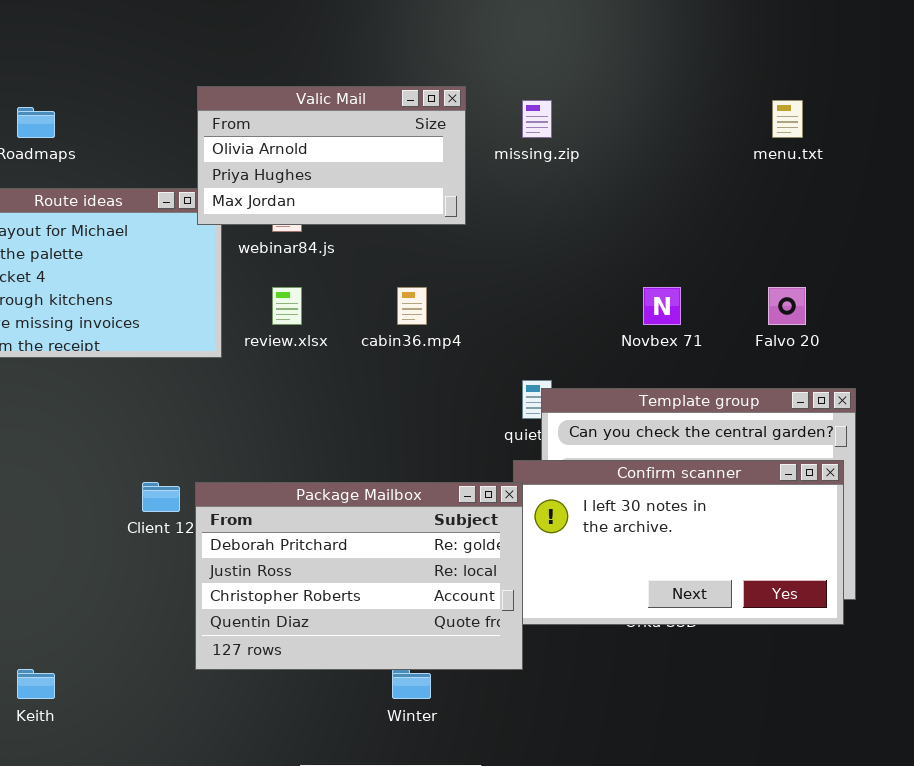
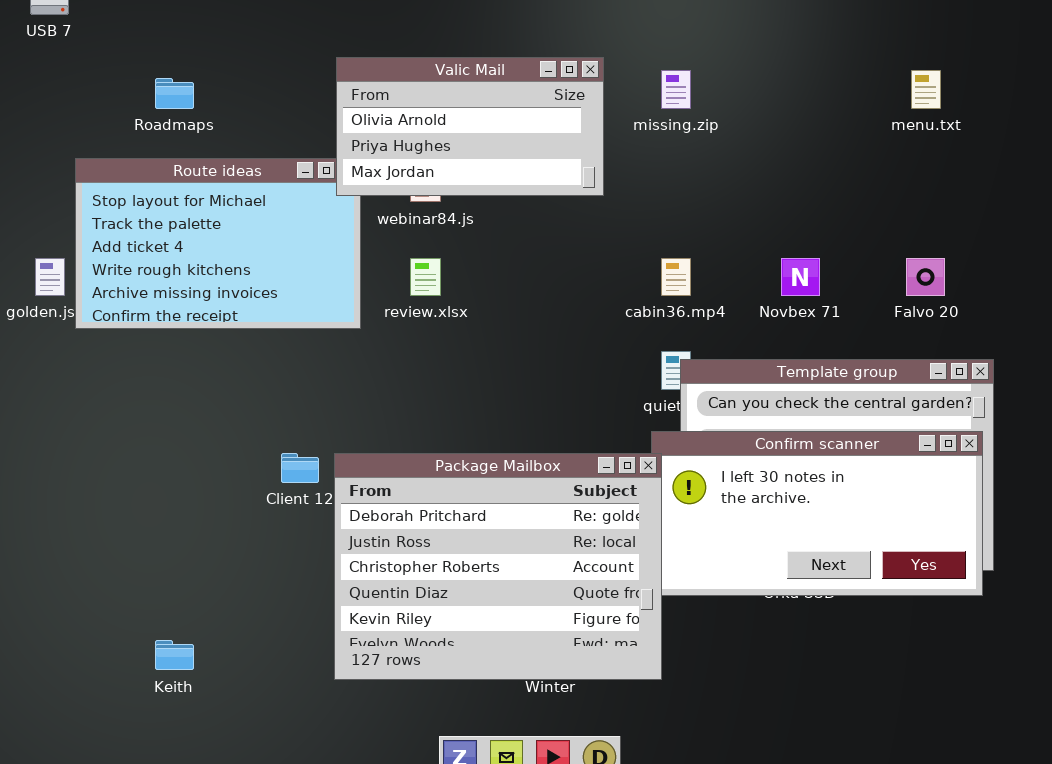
cabin36.mp4: [397,287,427,325] -> [661,258,691,296], moved
Package Mailbox: [195,482,523,670] -> [334,453,662,680], resized

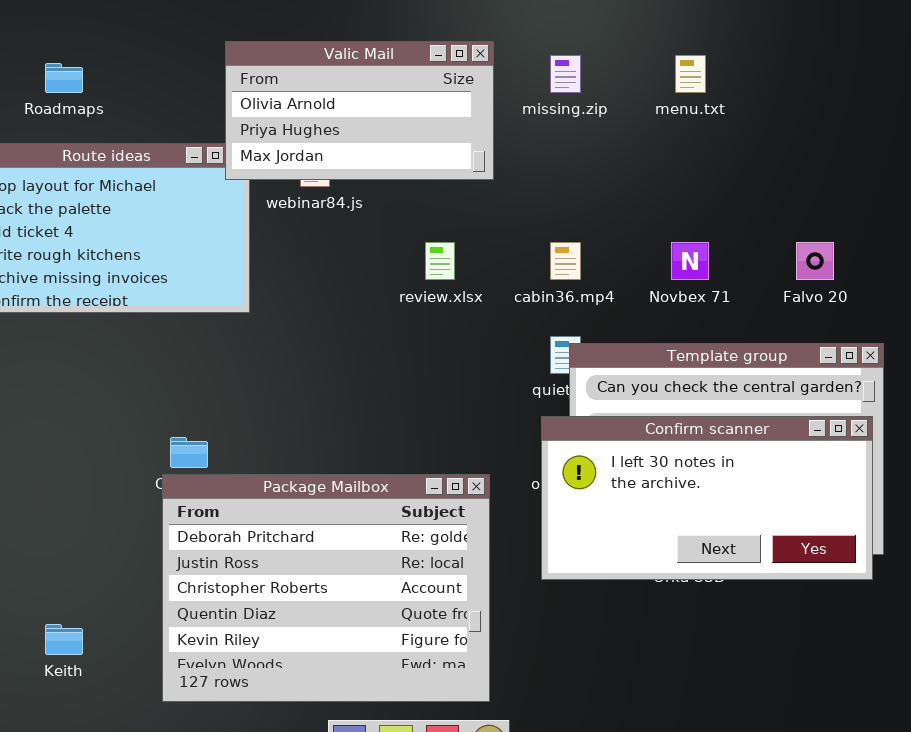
menu.txt: [911,70,941,109] -> [675,55,706,93], moved
review.xlsx: [410,258,441,296] -> [425,242,455,280], moved
Package Mailbox: [334,453,662,680] -> [162,474,490,702], moved

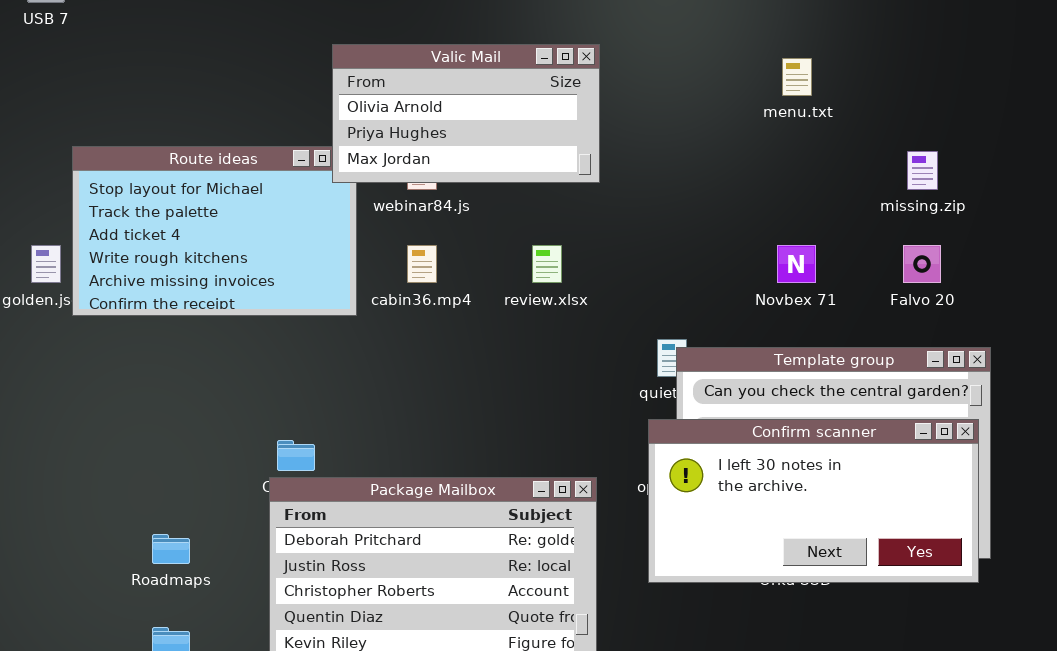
missing.zip: [550,55,581,93] -> [907,151,938,190], moved
Roadmaps: [45,63,83,93] -> [152,534,190,564], moved
cabin36.mp4: [550,242,581,280] -> [407,245,437,283], moved

